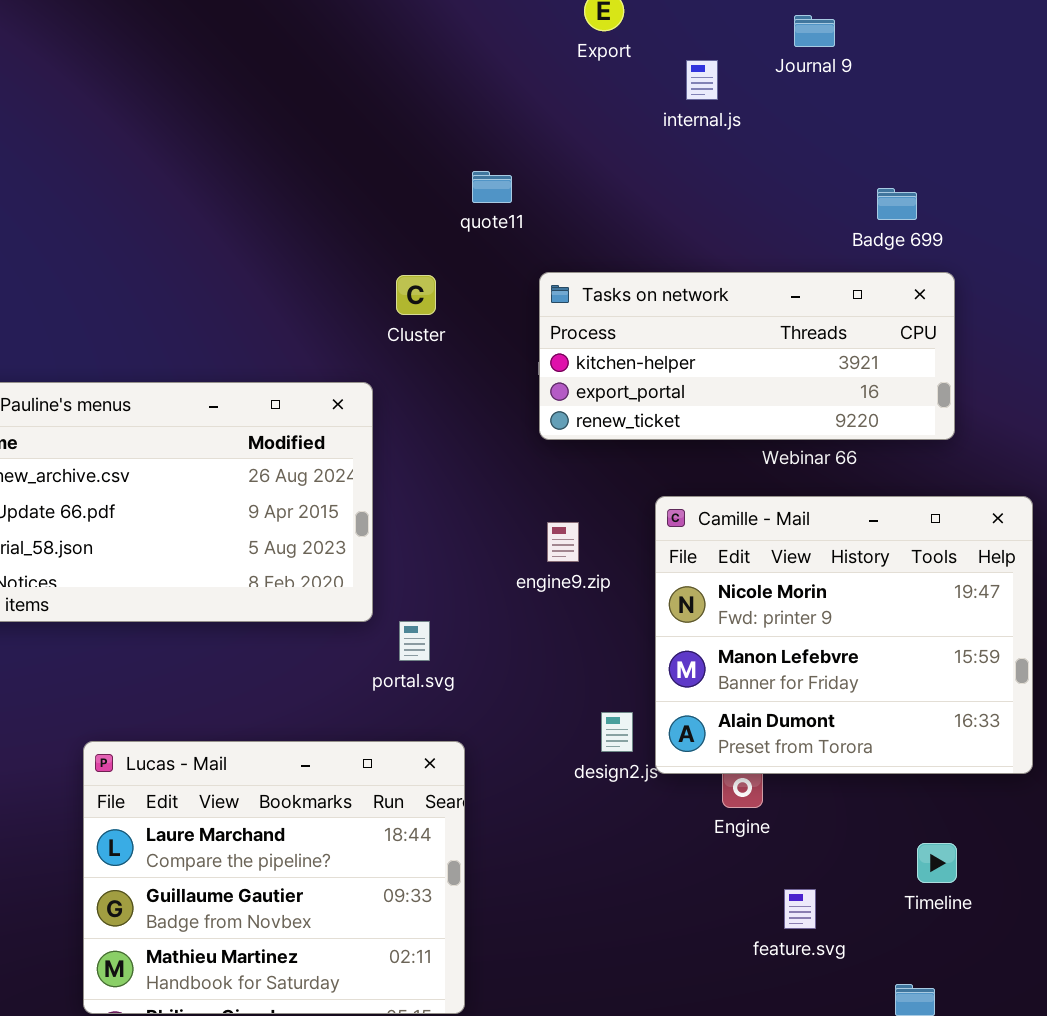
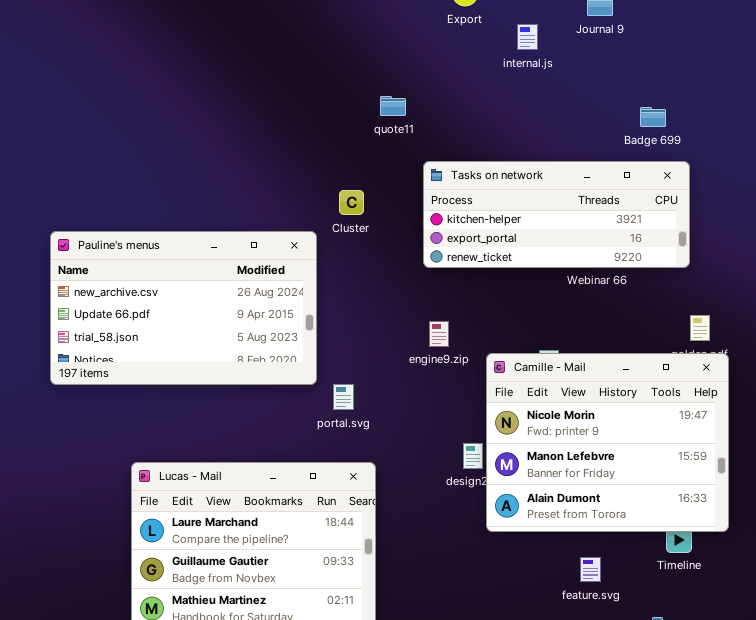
Cluster: [396,275,436,315] -> [339,190,364,215], moved
Camille - Mail: [655,496,1033,774] -> [486,353,729,532], moved

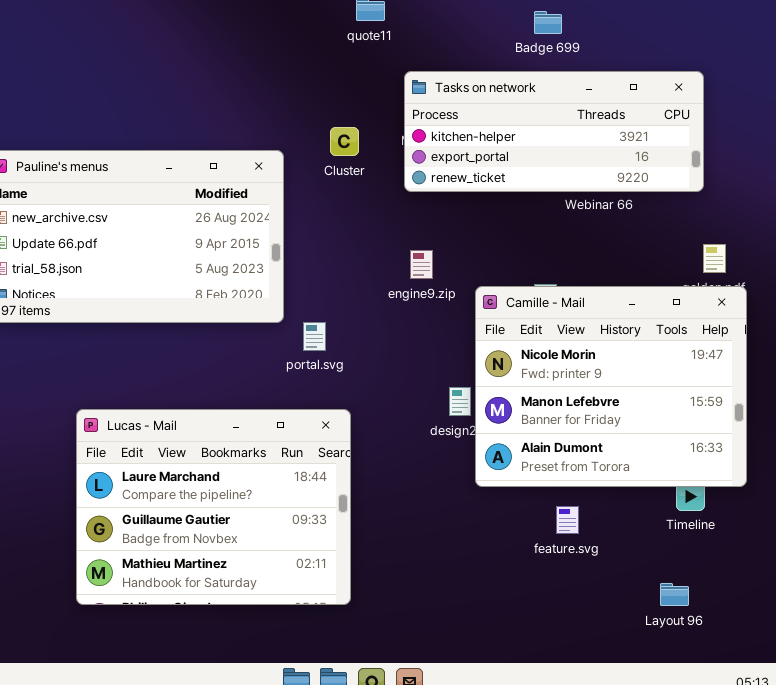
Badge 699: [640,107,666,127] -> [534,11,562,34], moved
Cluster: [339,190,364,215] -> [330,127,359,156], moved
feature.svg: [580,557,601,582] -> [556,506,579,534], moved

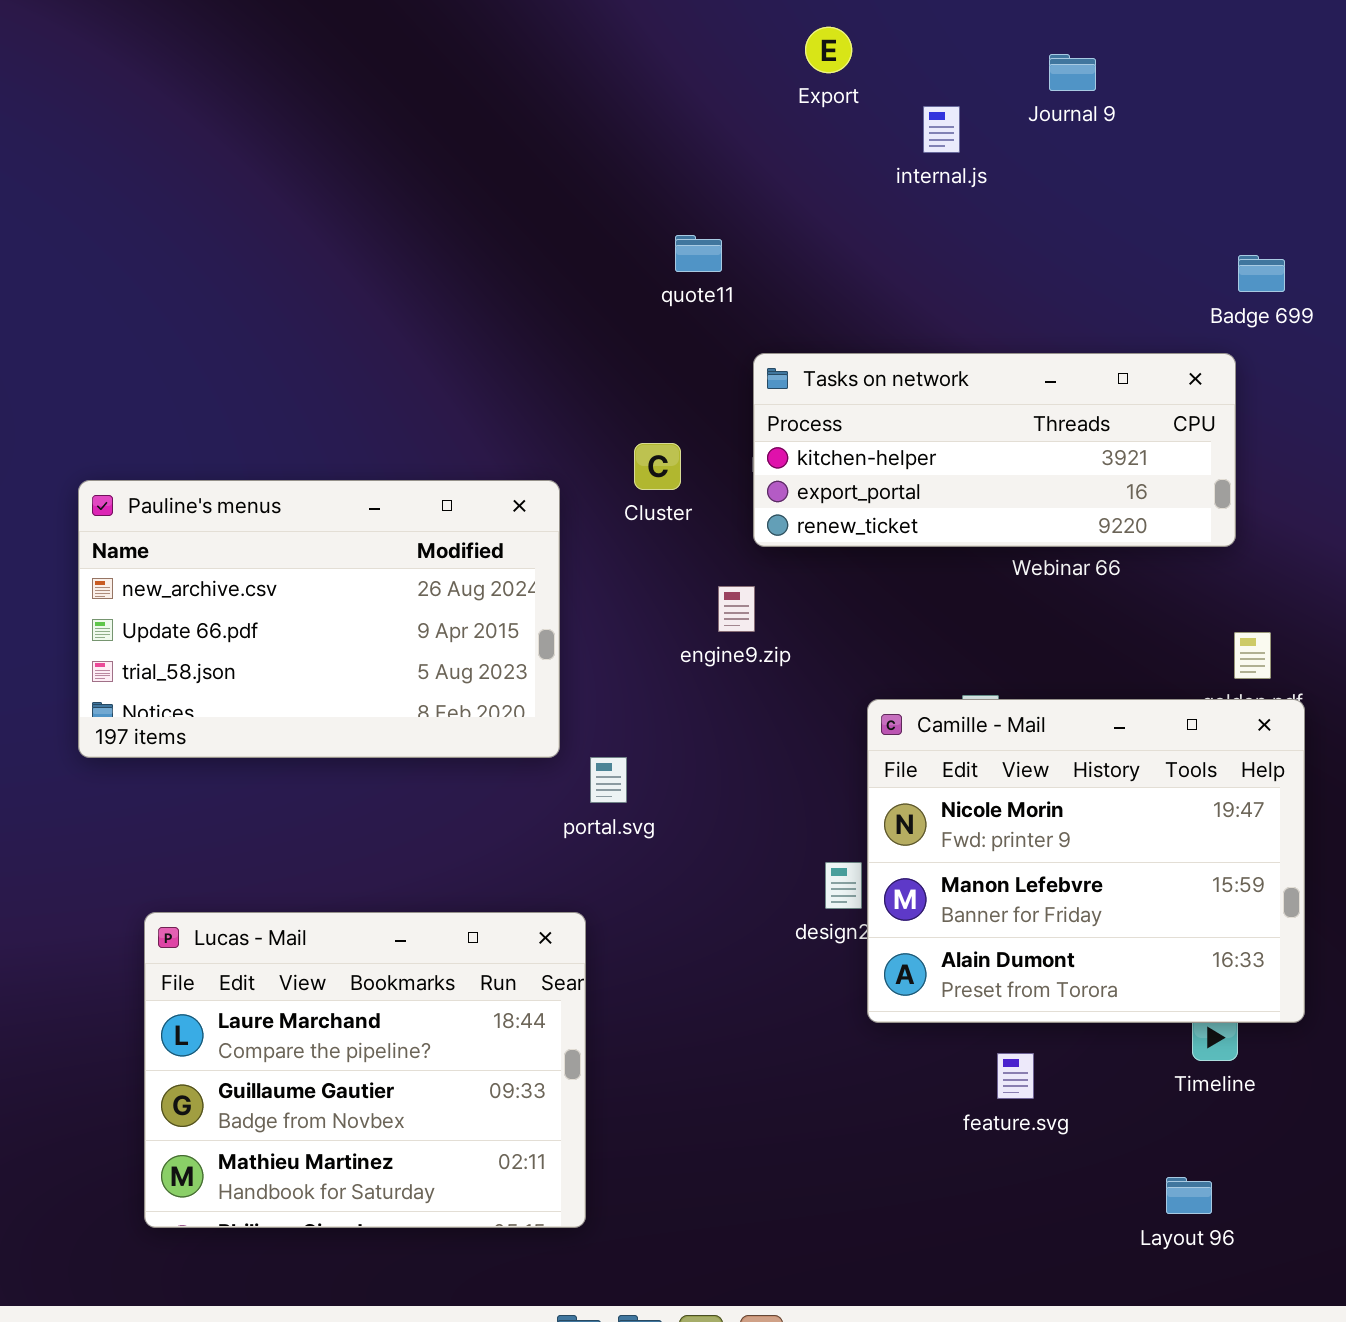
Badge 699: [534,11,562,34] -> [1238,255,1285,292], moved
engine9.zip: [410,250,433,279] -> [718,586,755,632], moved
Lucas - Mail: [76,409,351,605] -> [144,912,586,1228], moved

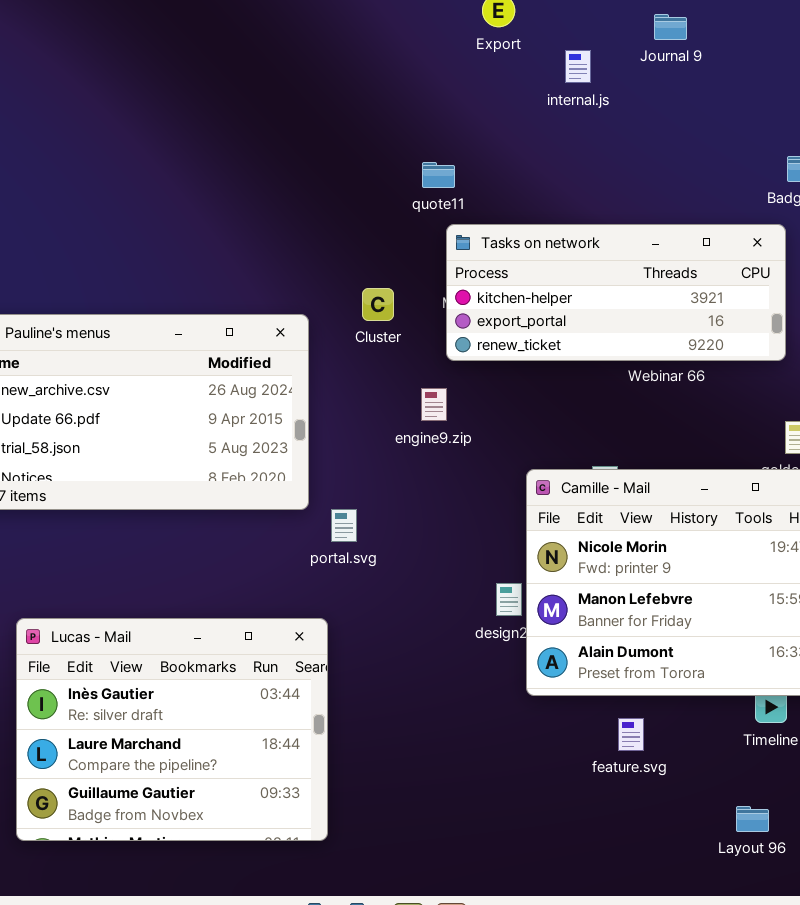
quote11: [675,235,722,272] -> [422,162,455,188], moved
Lucas - Mail: [144,912,586,1228] -> [16,618,328,841], scrolled up 1 row

